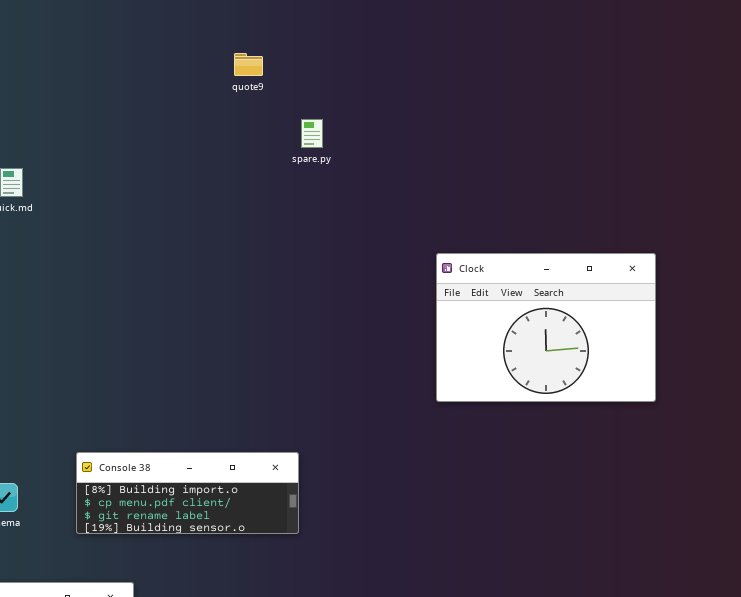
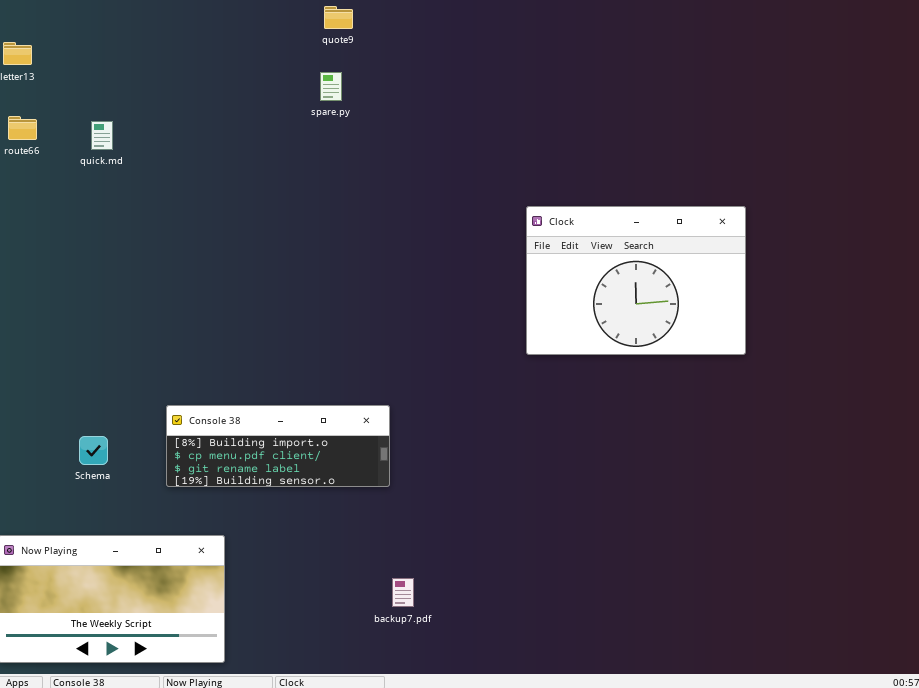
spare.py: [301,119,323,148] -> [320,72,342,101], moved

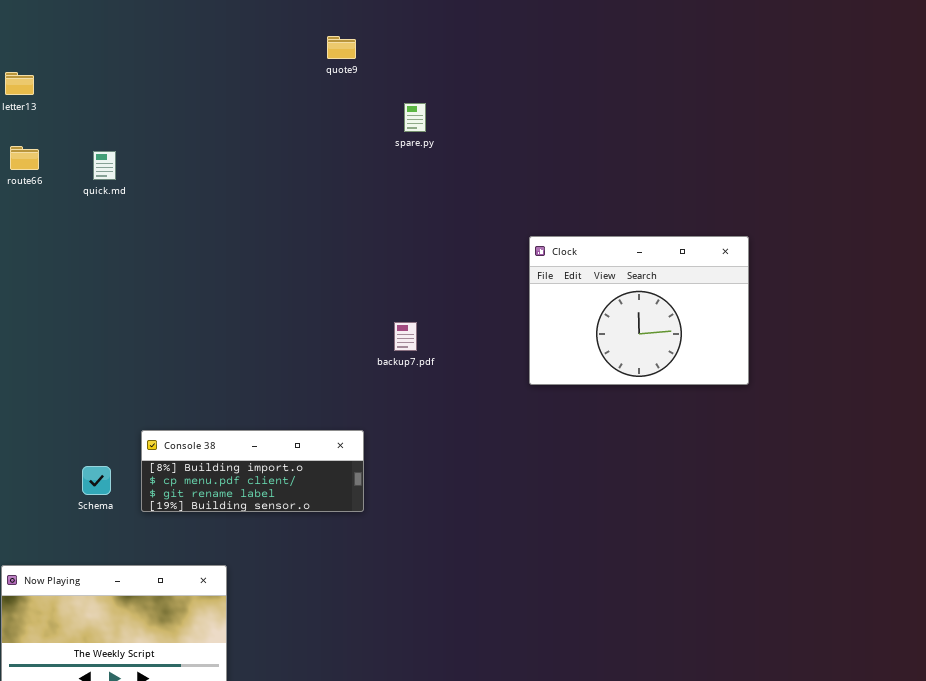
spare.py: [320,72,342,101] -> [404,103,426,132], moved
Console 38: [166,405,390,487] -> [141,430,364,512], moved
backup7.pdf: [392,578,414,607] -> [394,322,417,351], moved

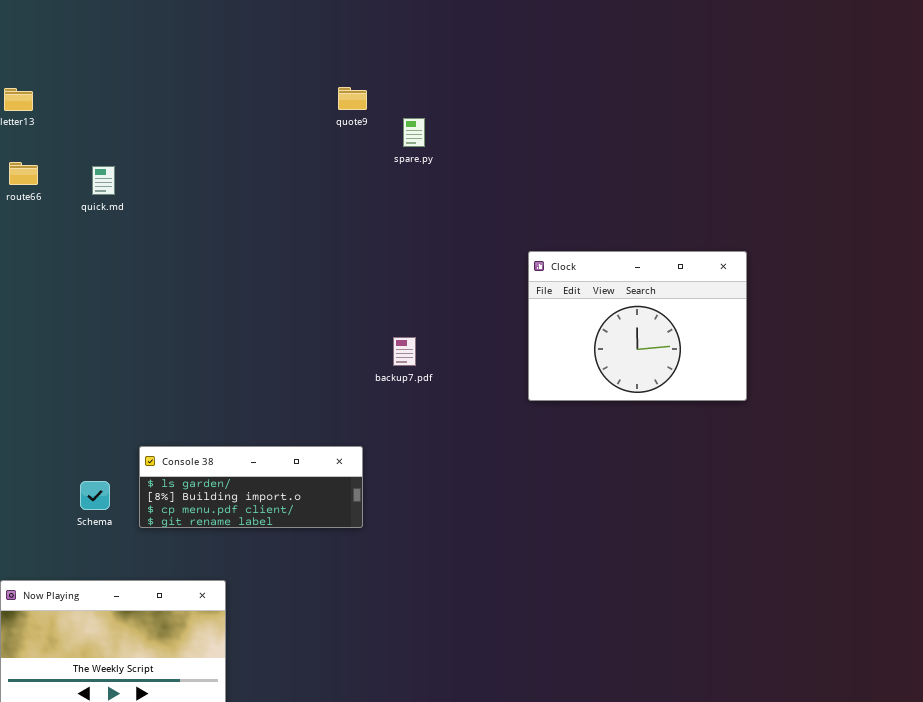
quote9: [327,36,356,59] -> [338,87,367,110], moved
Console 38: [141,430,364,512] -> [139,446,363,528], scrolled up 1 row

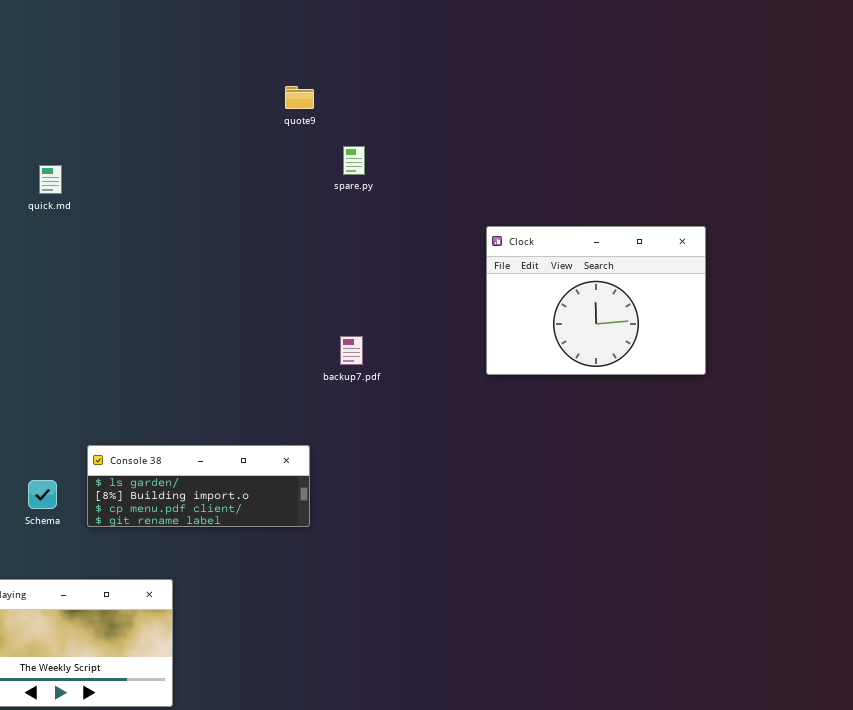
spare.py: [403,118,425,147] -> [343,146,365,175], moved
Clock: [528,251,747,401] -> [486,226,706,375], moved

